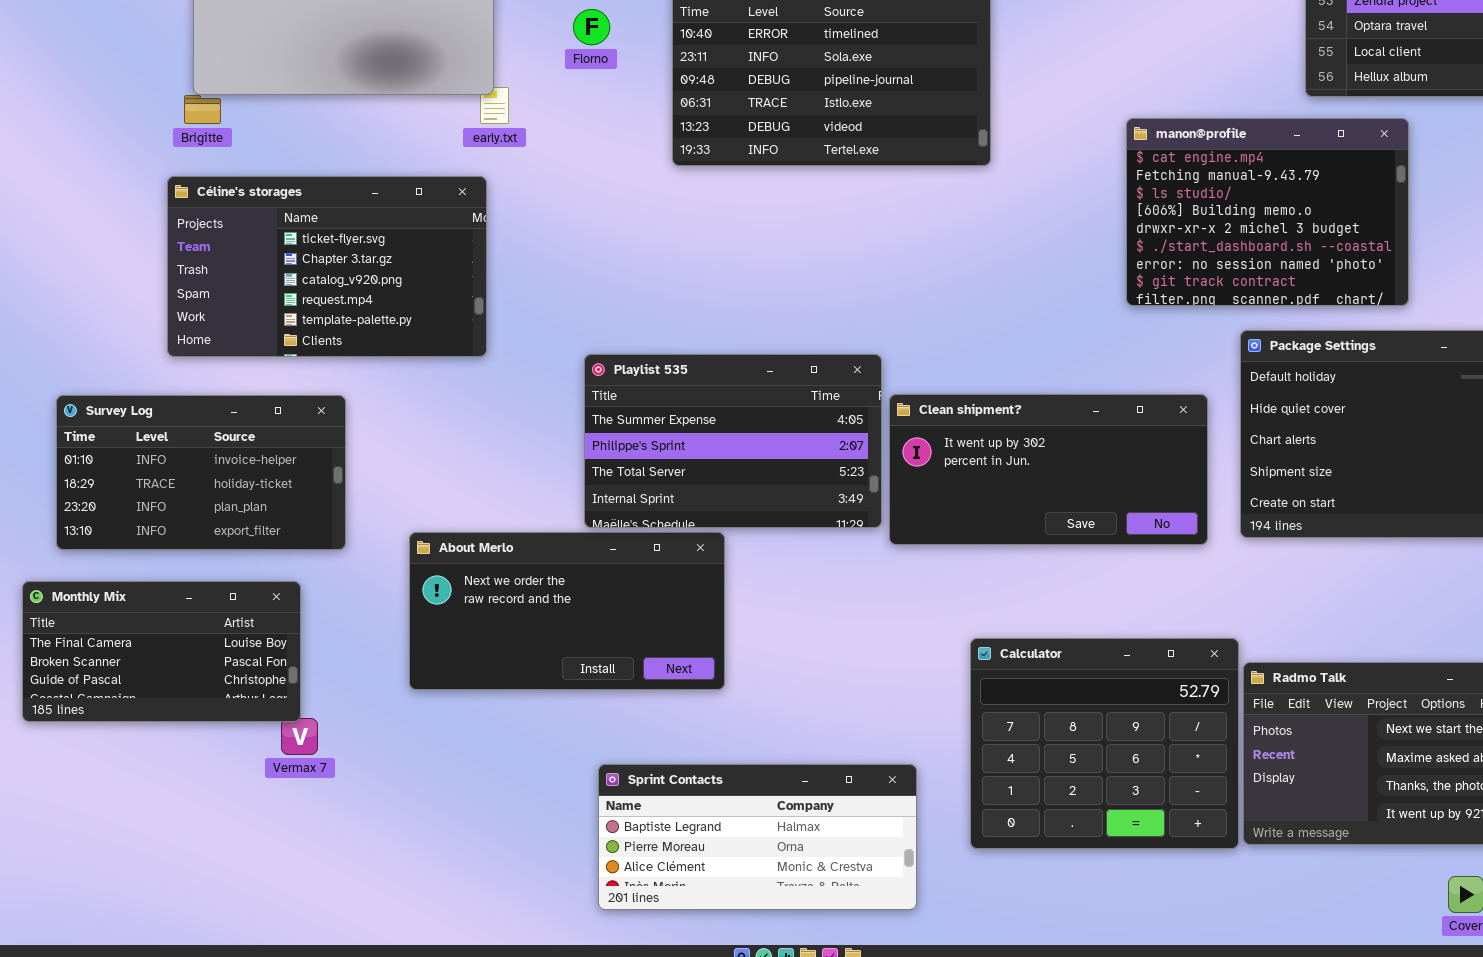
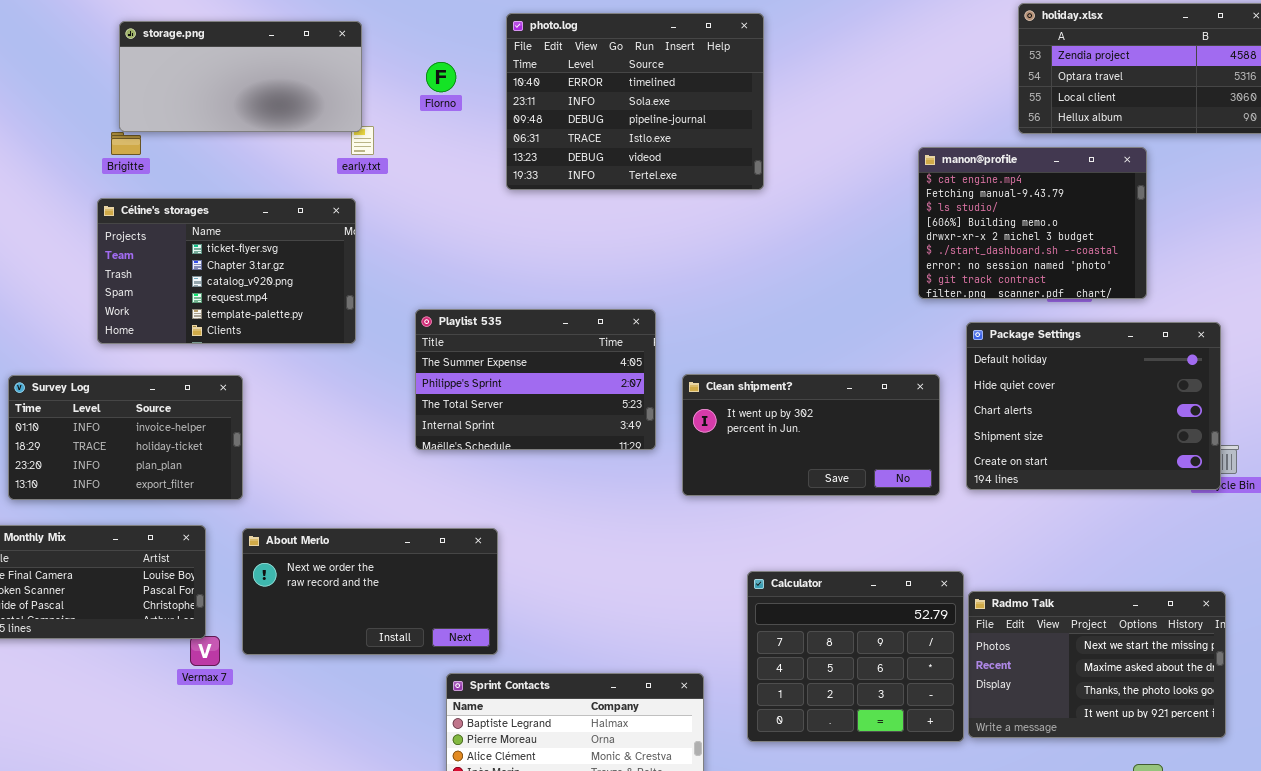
manon@profile: [1126,118,1409,306] -> [918,147,1147,299], moved
Playlist 535: [584,354,882,528] -> [415,309,656,450], moved
About Merlo: [409,532,725,690] -> [242,528,498,655], moved

